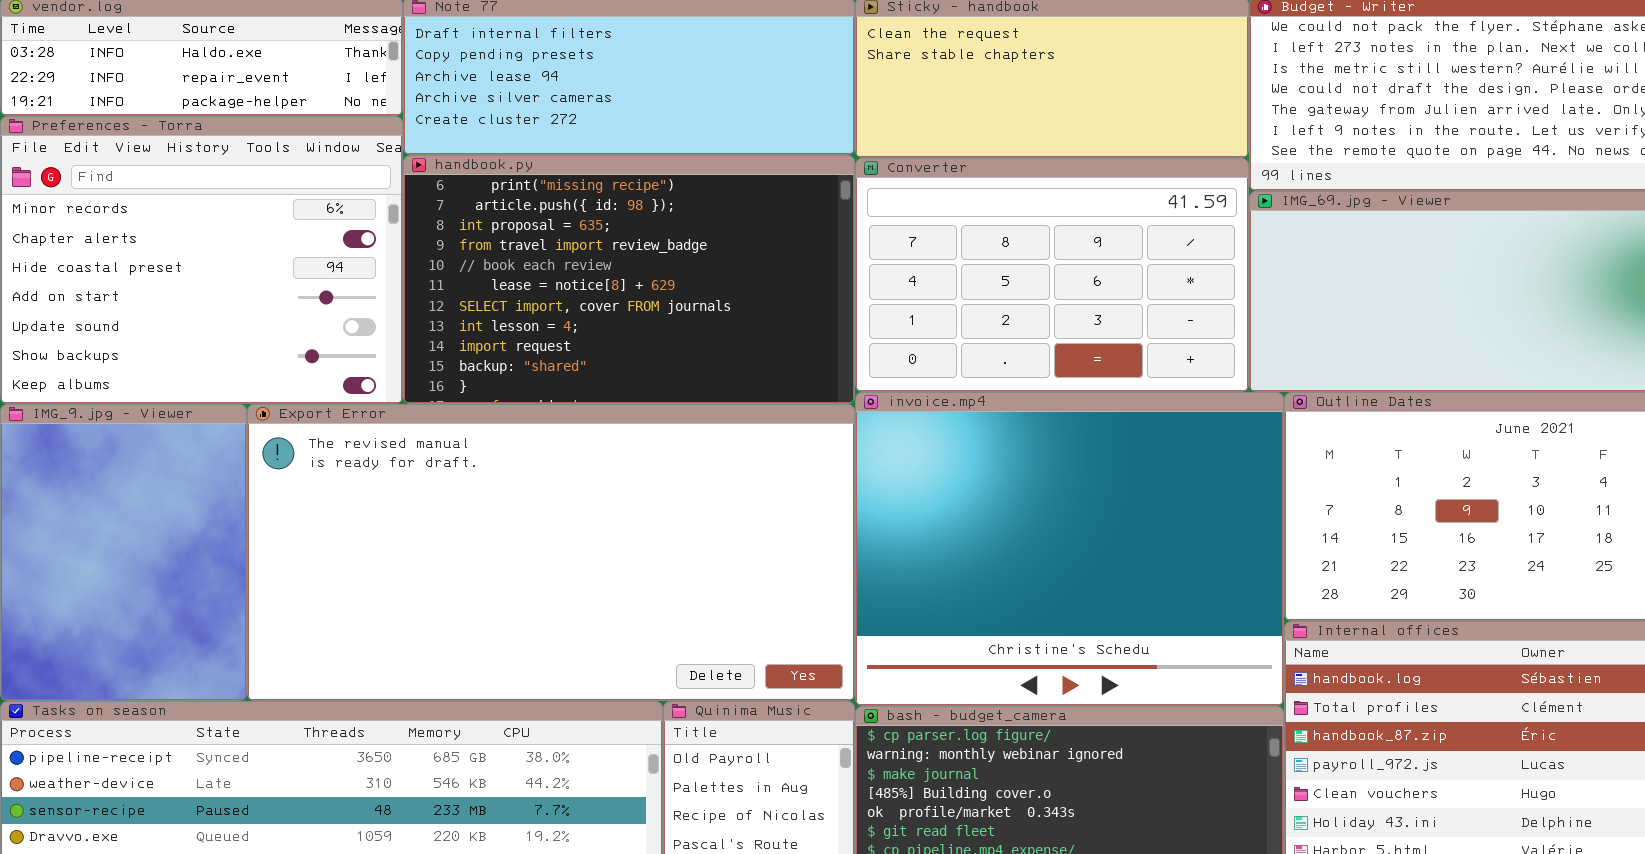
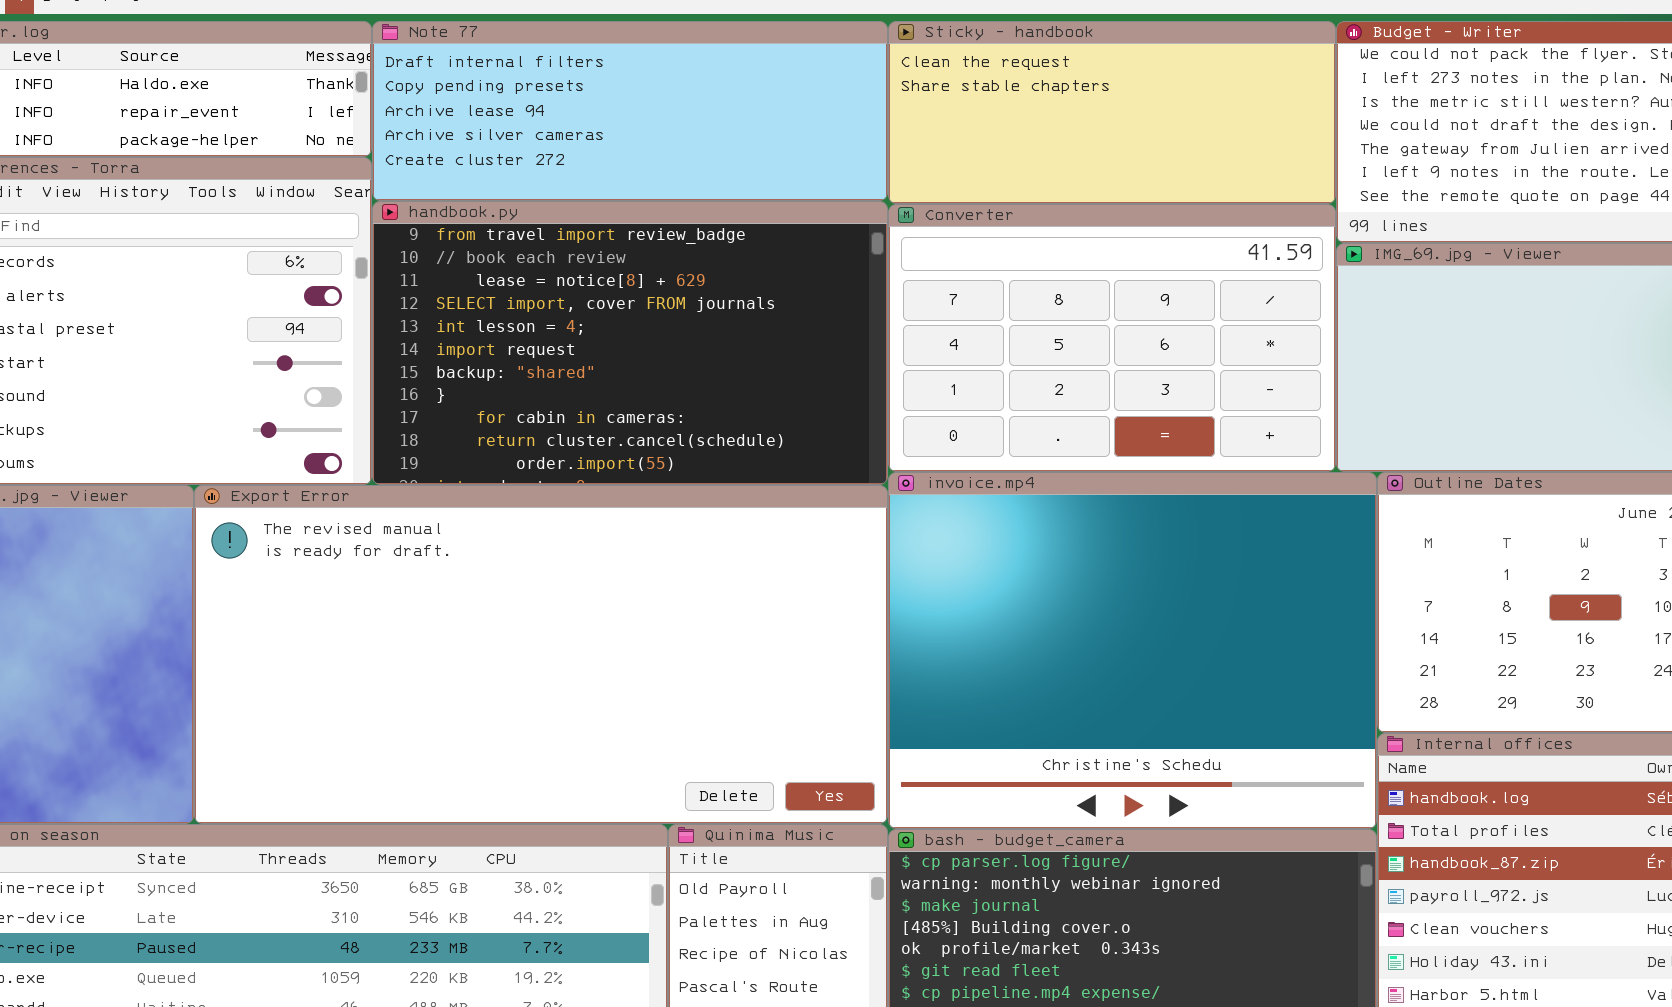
handbook.py: [403,155,855,404] -> [372,201,888,485], scrolled down 3 rows

